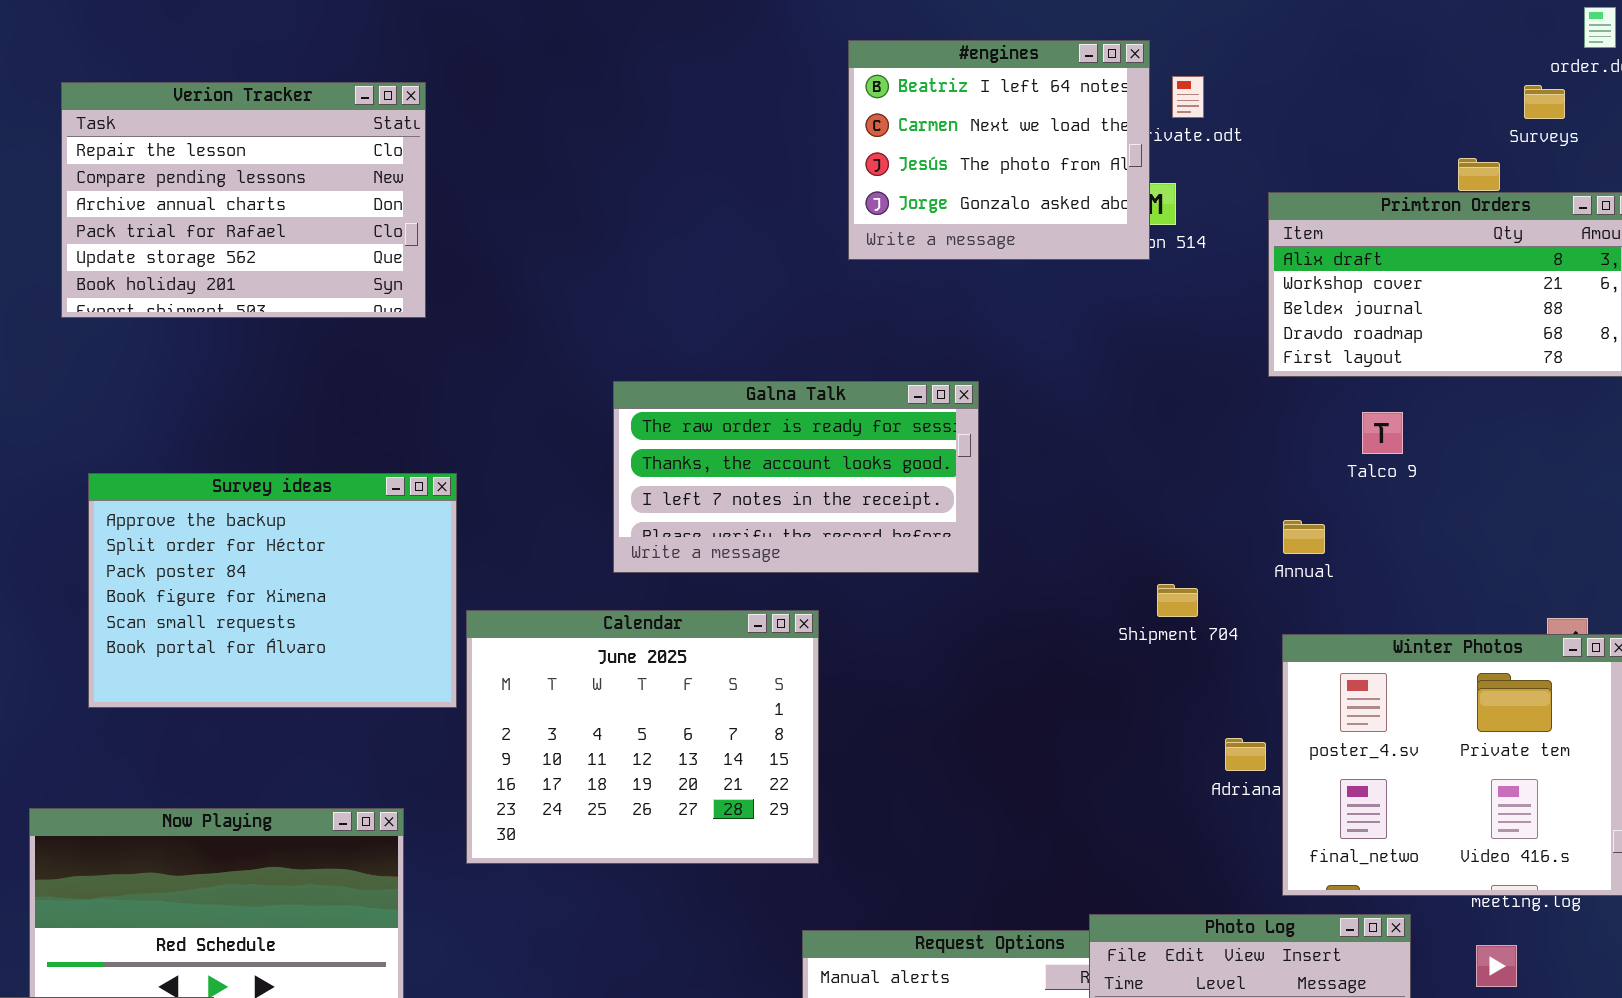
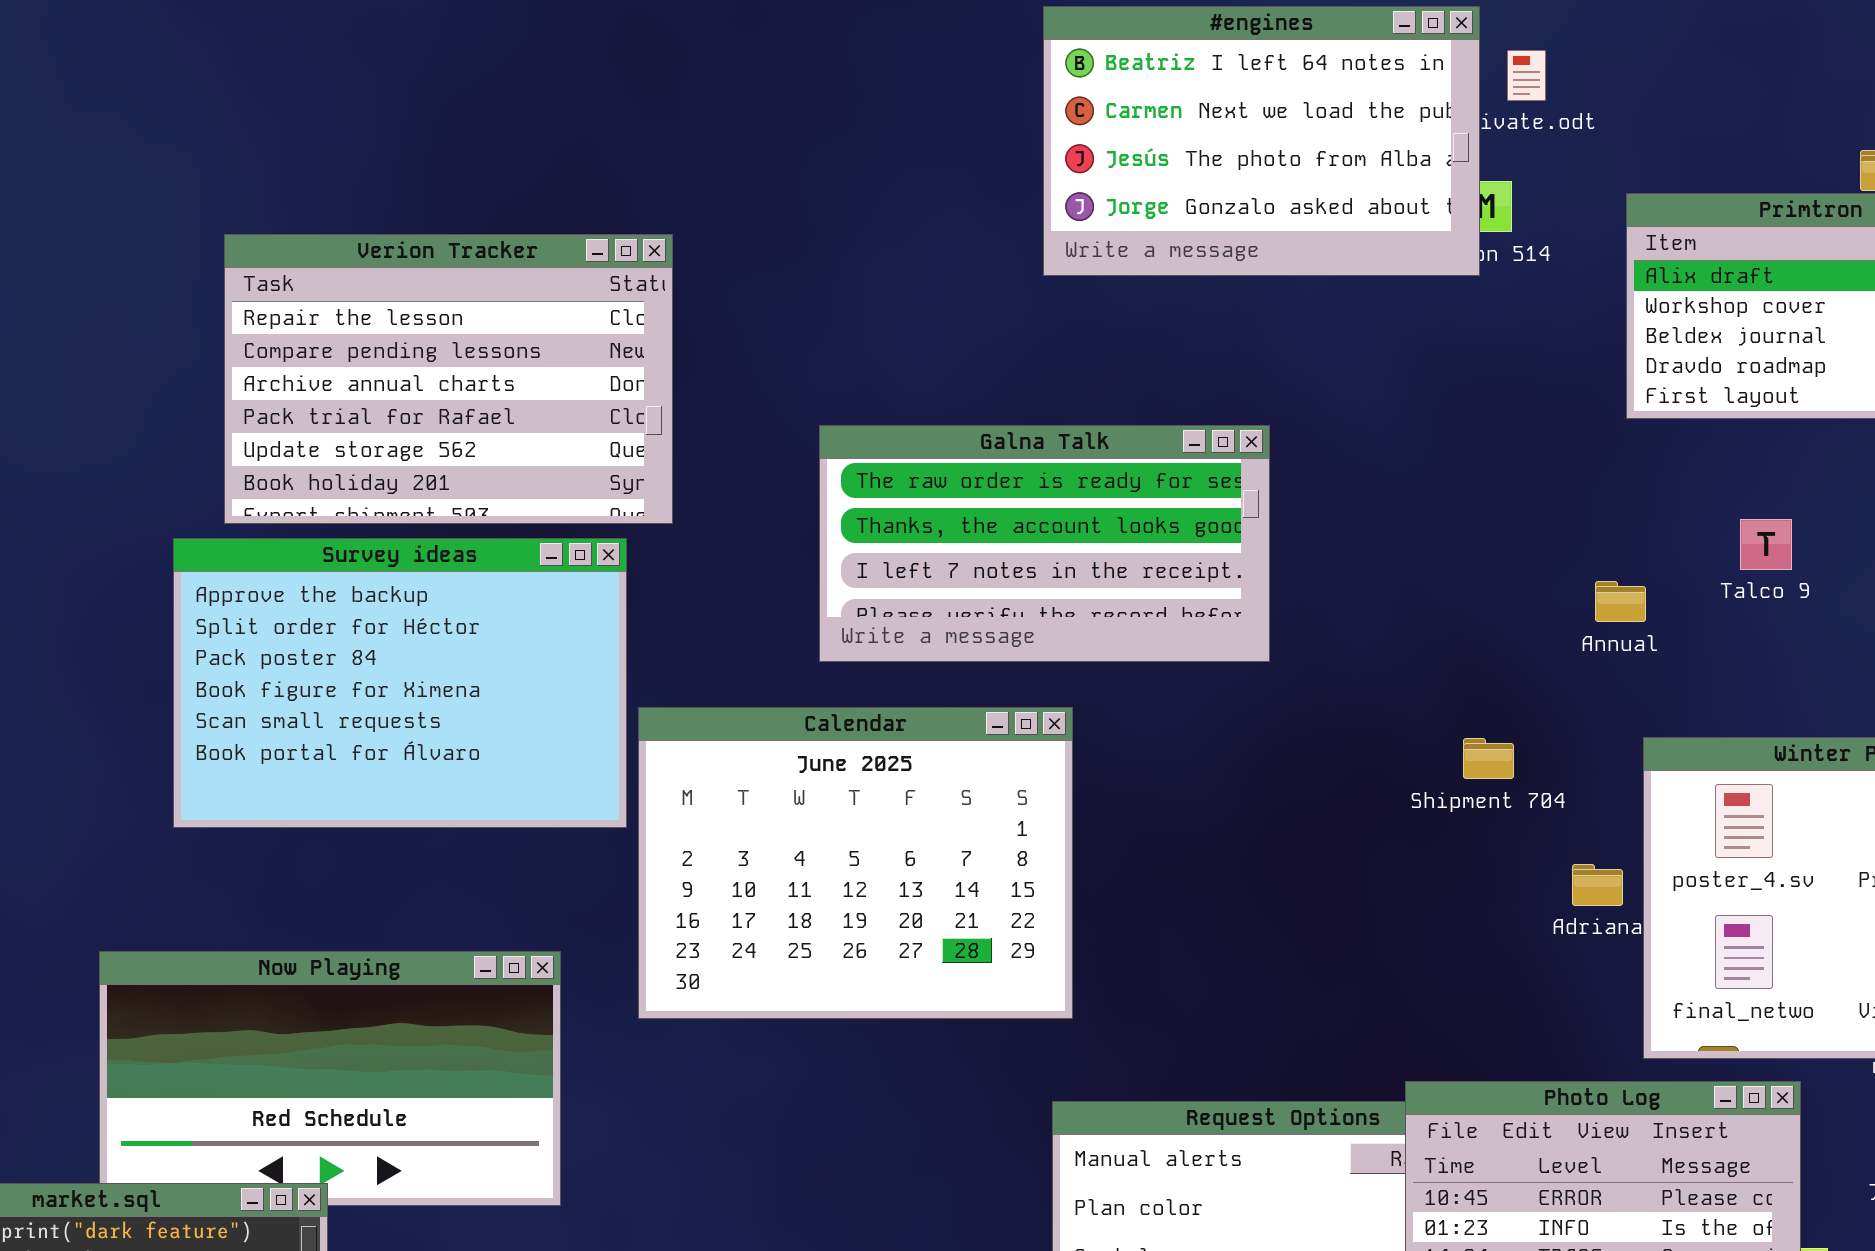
#engines: [848,40,1150,260] -> [1043,6,1480,276], resized
Verion Tracker: [61,82,426,318] -> [224,234,673,524], moved
Talco 9: [1362,412,1403,454] -> [1740,519,1792,570], moved
Annual: [1283,520,1325,554] -> [1595,581,1646,622], moved
Shipment 704: [1157,584,1198,617] -> [1463,738,1514,779], moved

